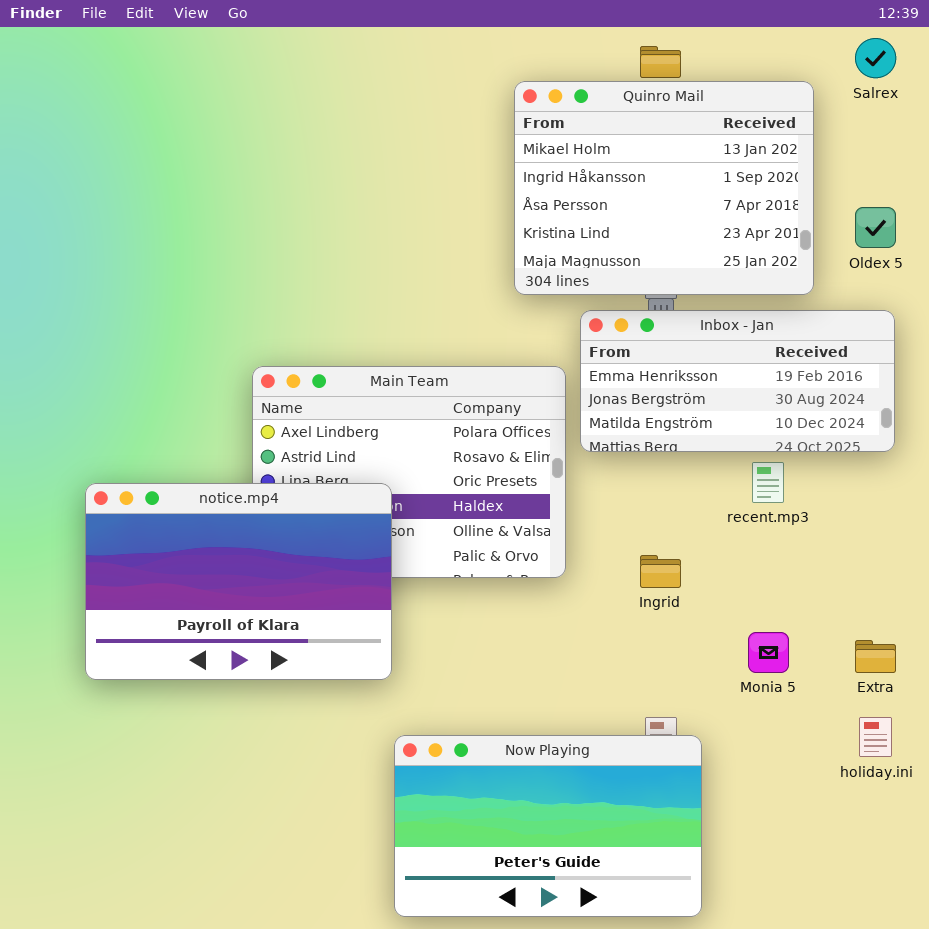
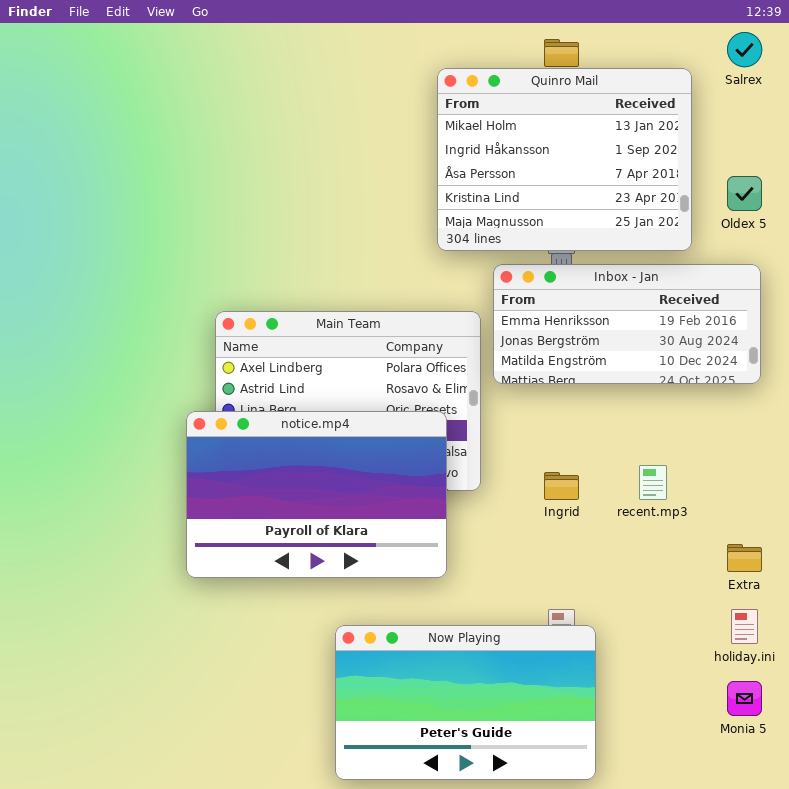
recent.mp3: [752,462,784,503] -> [639,465,667,500], moved
notice.mp4: [85,483,392,680] -> [186,411,447,578], moved
Monia 5: [748,632,789,673] -> [727,681,762,716], moved

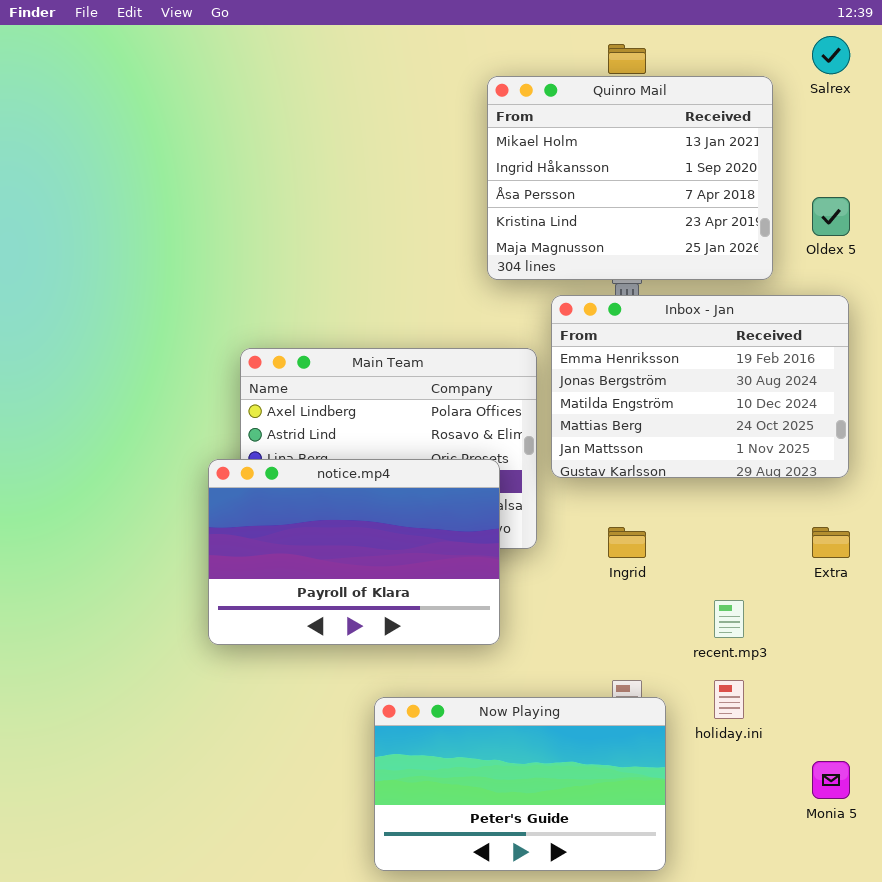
Inbox - Jan: [493,264,761,384] -> [551,295,849,478], resized
recent.mp3: [639,465,667,500] -> [714,600,744,638], moved
Extra: [727,544,762,572] -> [812,527,850,558], moved
holiday.ini: [731,609,758,644] -> [714,680,744,719], moved

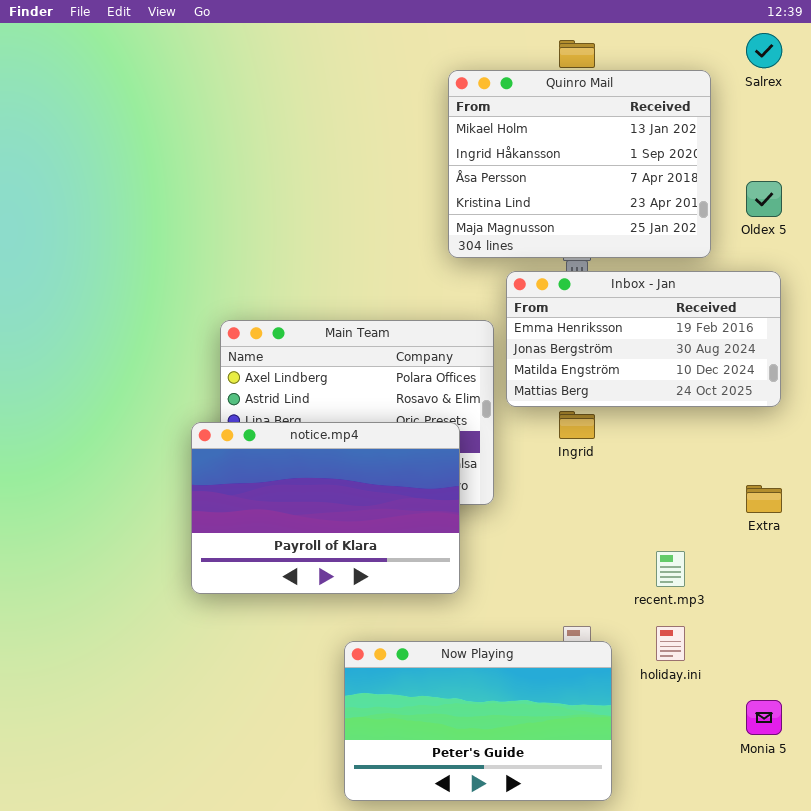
Inbox - Jan: [551,295,849,478] -> [506,271,781,407], resized
Ingrid: [608,527,646,558] -> [559,411,595,439], moved

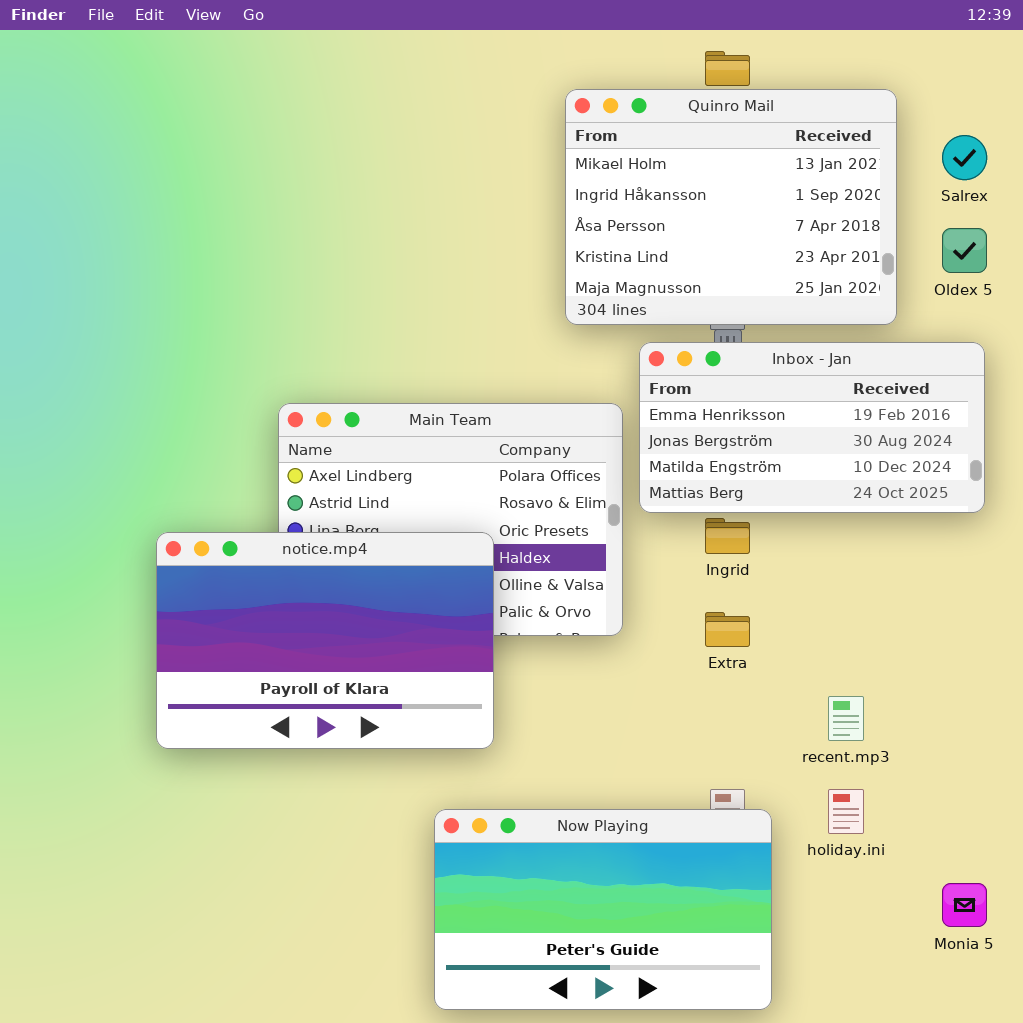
Salrex: [746,33,782,68] -> [942,135,987,180], moved
notice.mp4: [191,422,460,594] -> [156,532,494,749], moved
Extra: [746,485,782,513] -> [705,612,750,647], moved

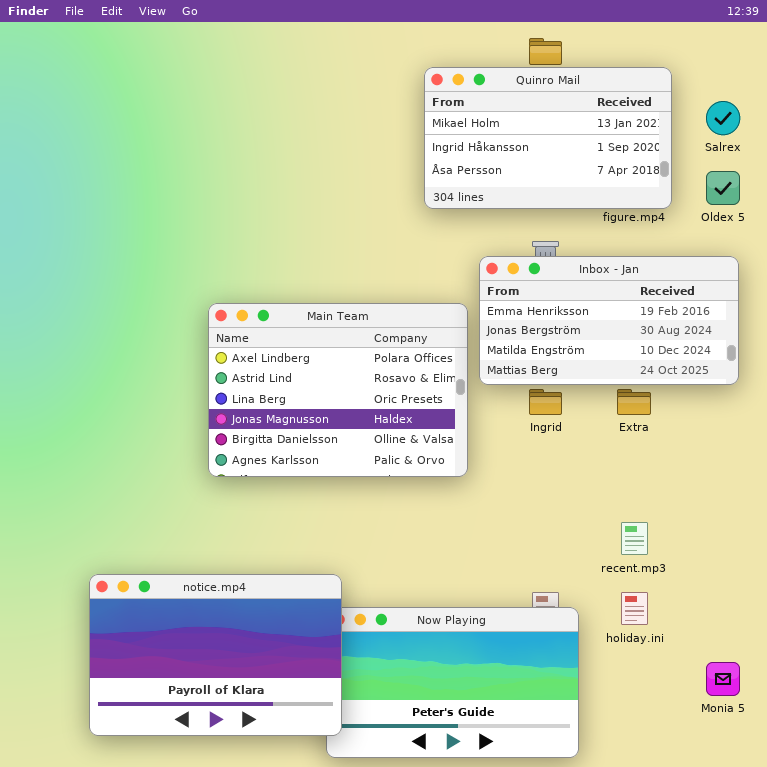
Quinro Mail: [565,89,897,325] -> [424,67,672,209], resized
notice.mp4: [156,532,494,749] -> [89,574,342,736], moved
Extra: [705,612,750,647] -> [617,389,651,415], moved

